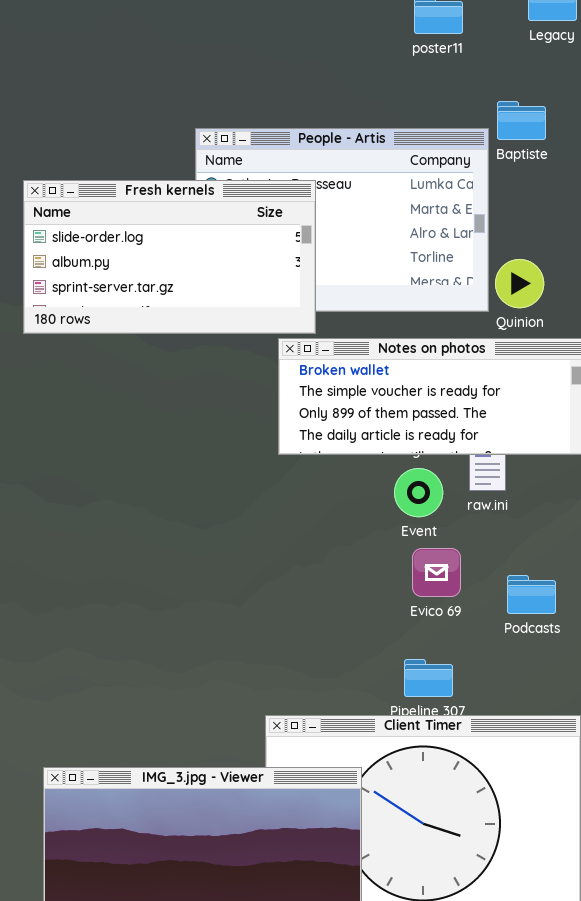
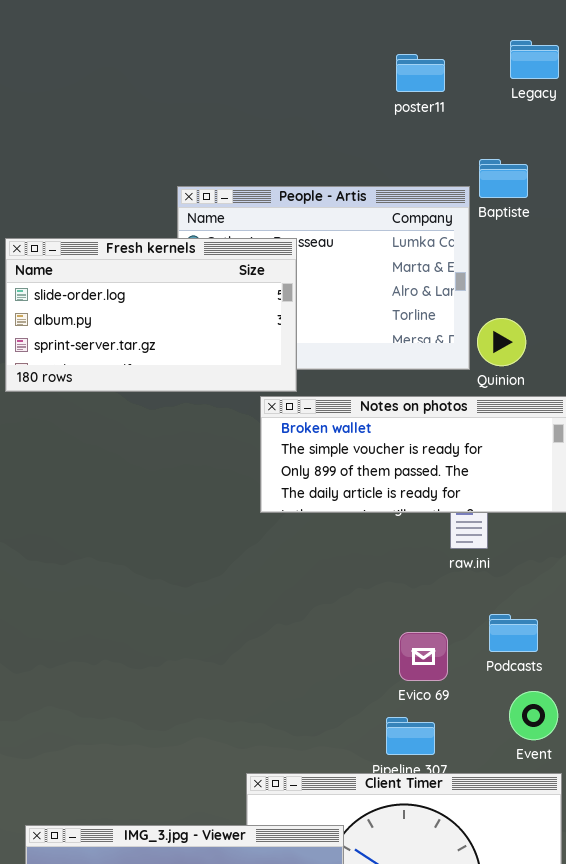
Event: [394,468,443,517] -> [509,691,558,740], moved
Evico 69: [412,548,461,597] -> [399,632,448,681], moved
Podcasts: [507,575,556,614] -> [489,614,538,652], moved

